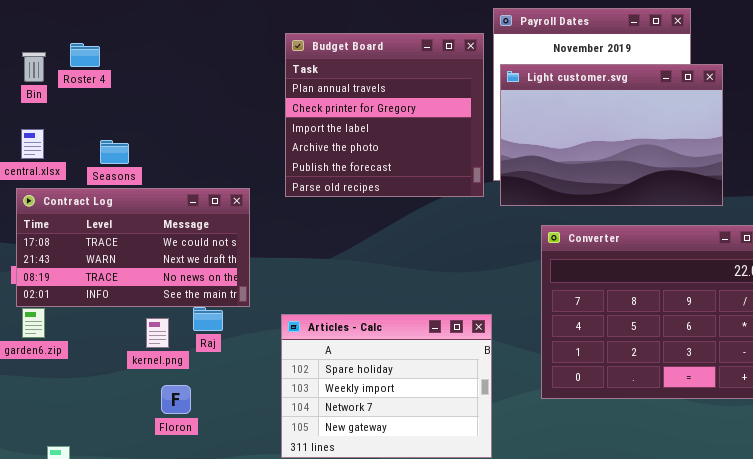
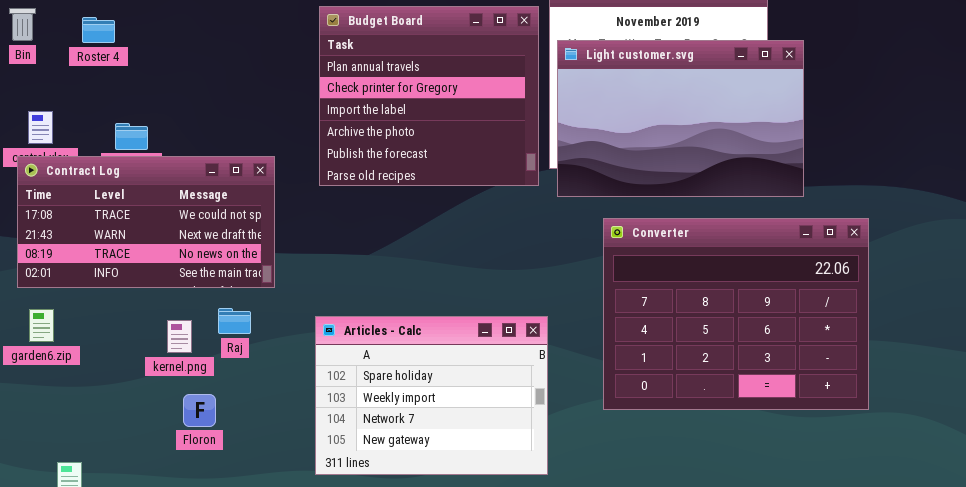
Bin: [22,52,46,82] -> [9,8,36,41], moved
Contract Log: [16,188,250,307] -> [17,156,275,288], moved

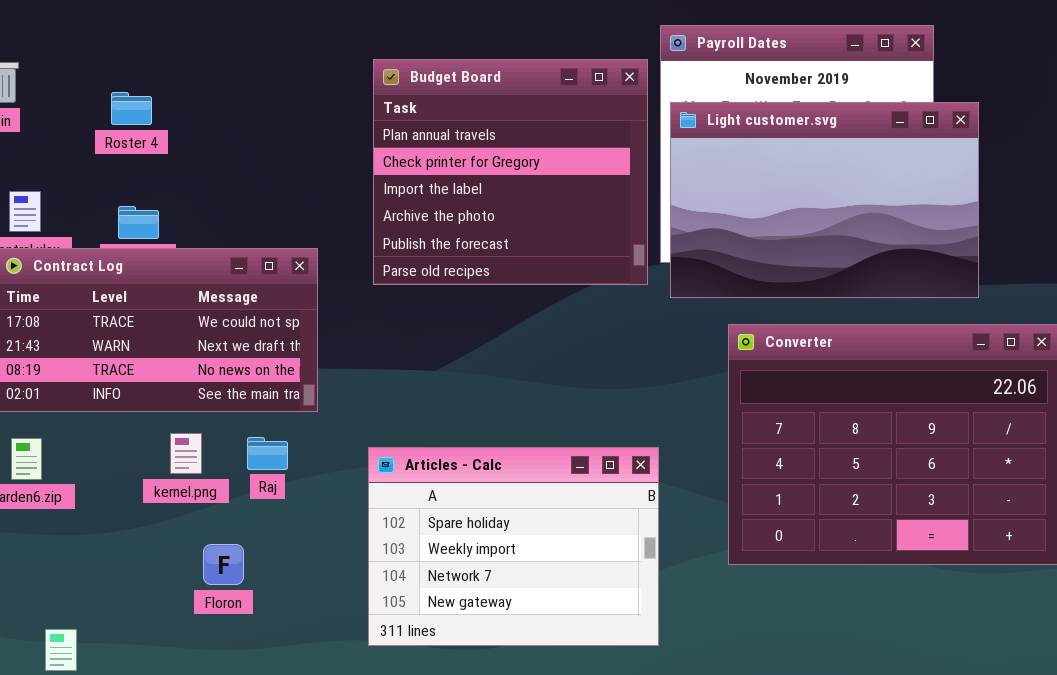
Roster 4: [82,17,115,43] -> [111,92,152,125], moved
kernel.png: [167,320,192,353] -> [170,433,202,474], moved

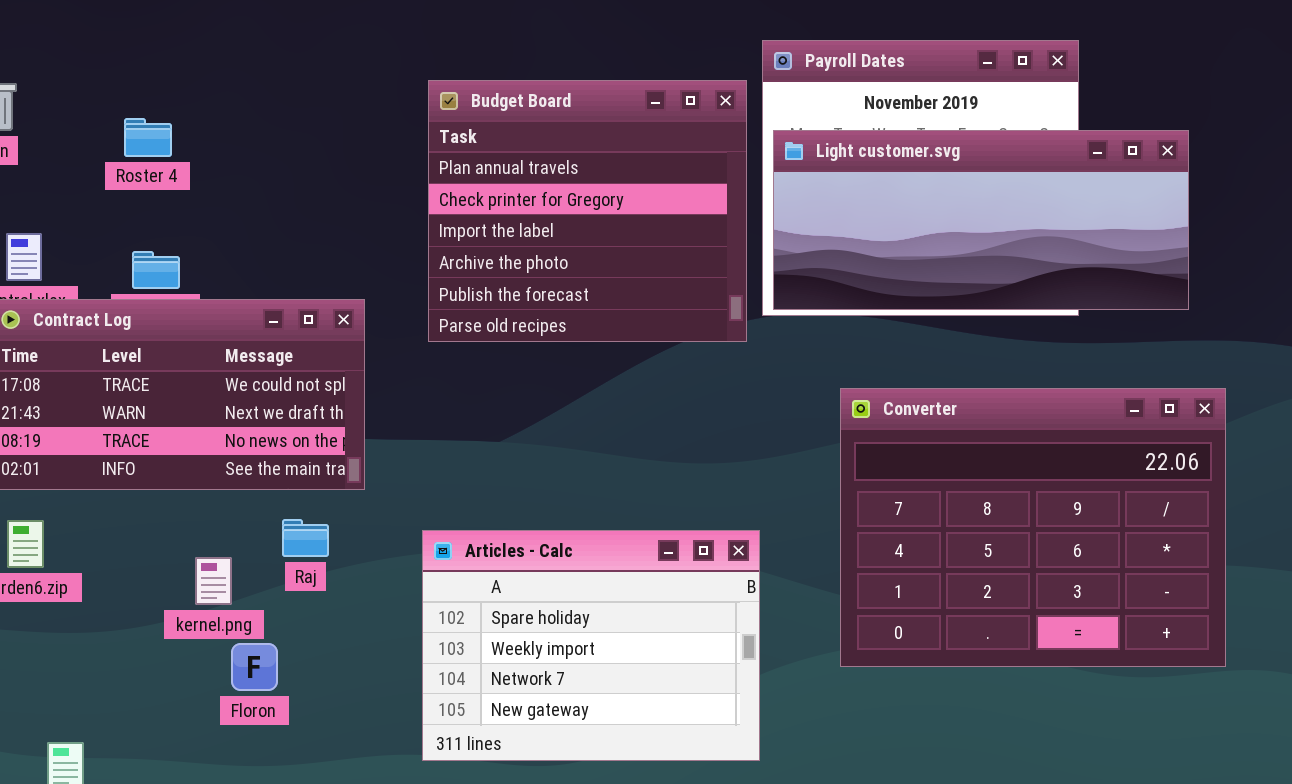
Light customer.svg: [670,102,979,298] -> [773,130,1189,310], resized
kernel.png: [170,433,202,474] -> [195,557,232,605], moved

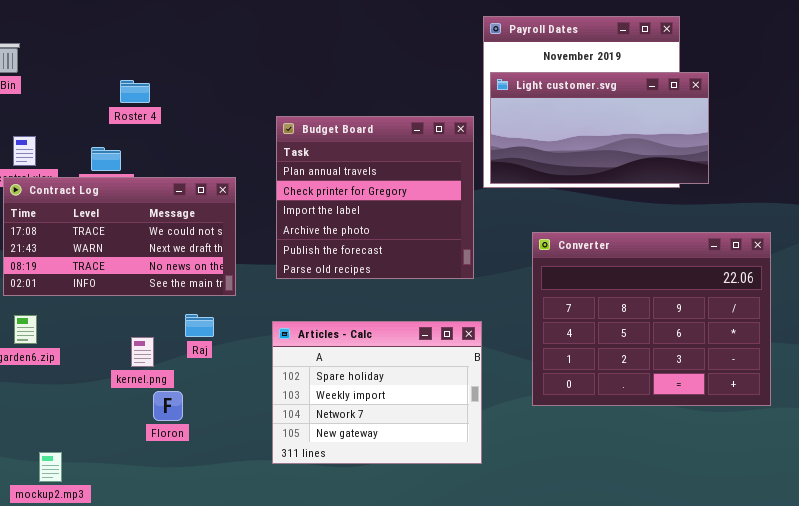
Budget Board: [428,80,747,342] -> [276,116,474,279], moved
Roster 4: [124,118,172,157] -> [120,80,150,103], moved
Light customer.svg: [773,130,1189,310] -> [490,72,709,184], resized

